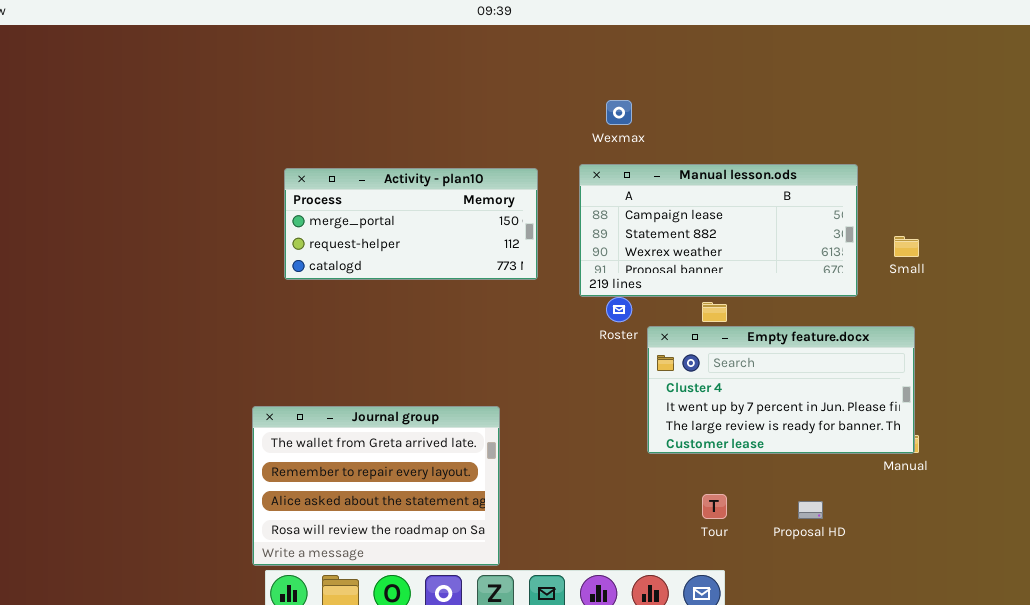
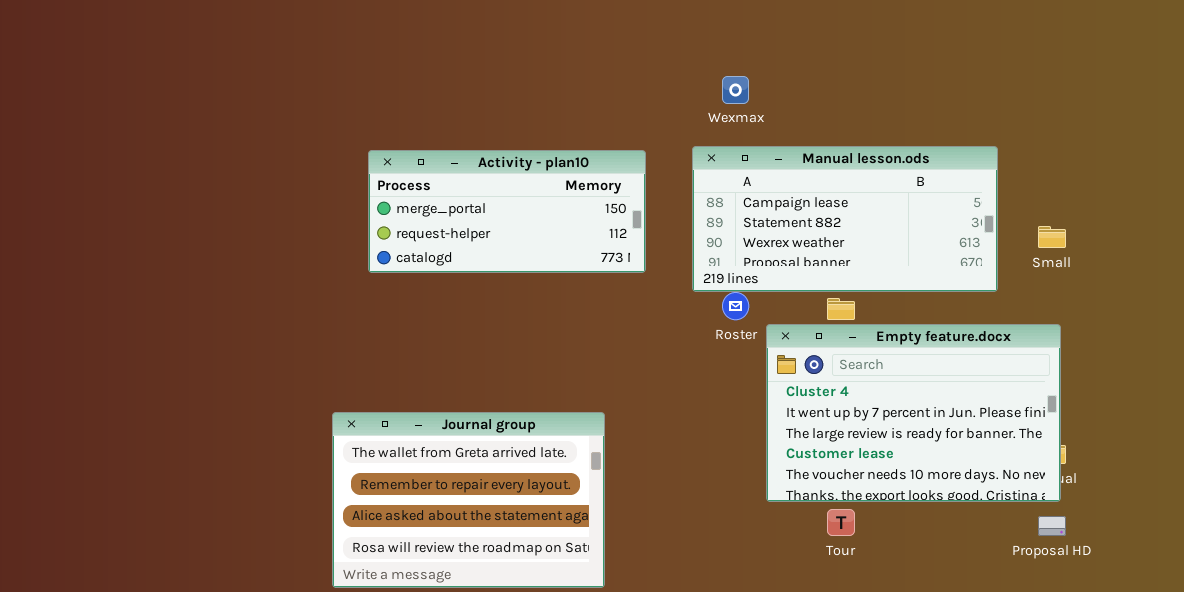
Empty feature.docx: [647,326,915,454] -> [766,324,1061,502], resized
Proposal HD: [798,501,823,519] -> [1038,516,1066,536], moved

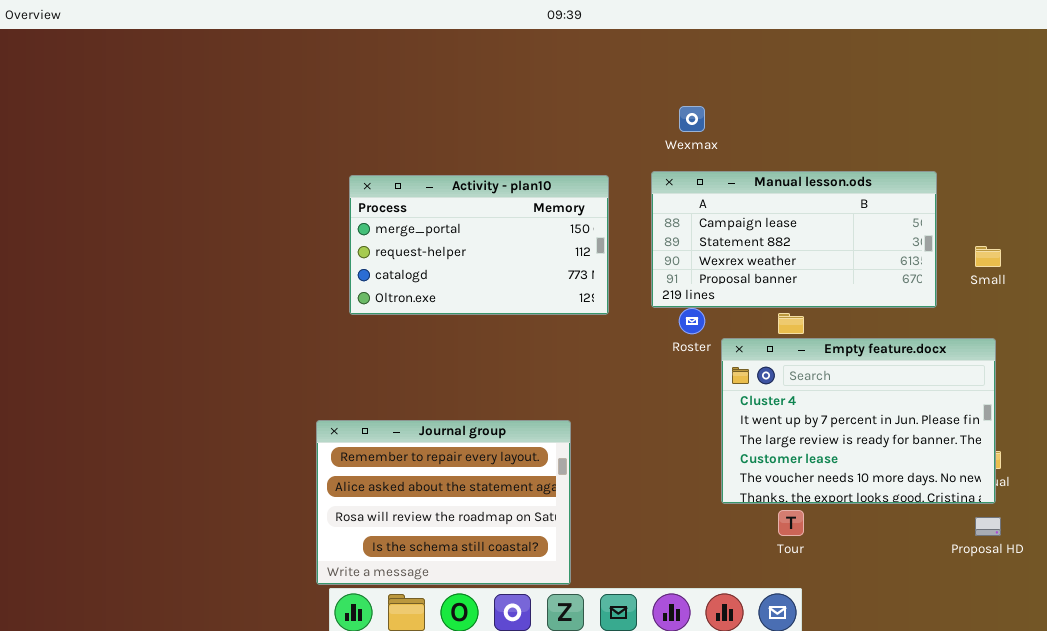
Activity - plan10: [368,150,646,273] -> [349,175,609,315], resized
Journal group: [332,412,605,588] -> [316,420,571,585], scrolled down 1 row

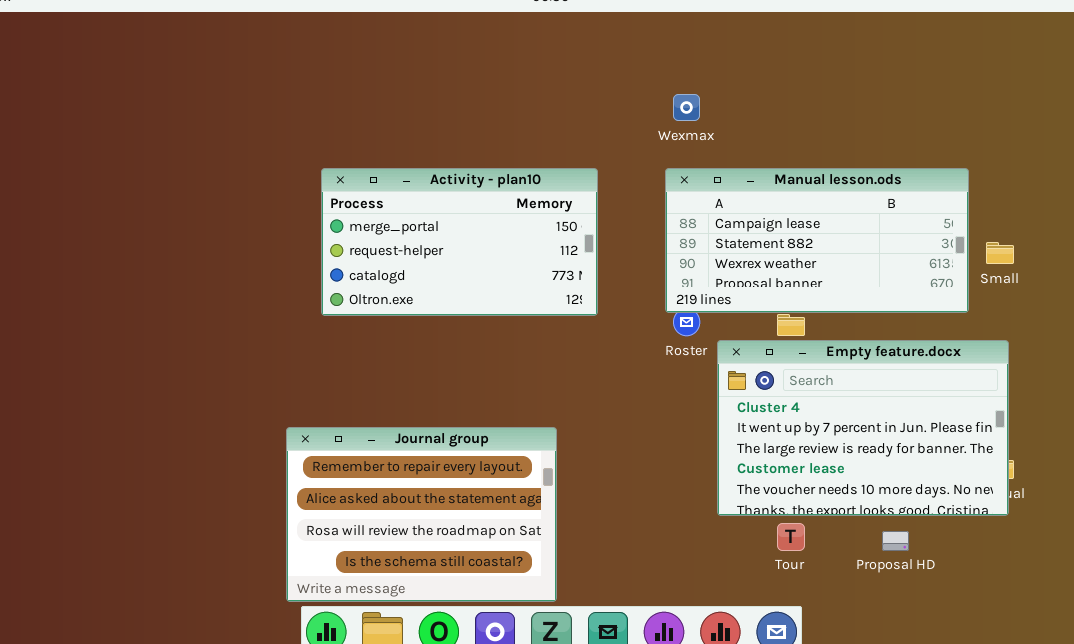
Manual lesson.ods: [651,171,937,308] -> [665,168,969,313], moved
Proposal HD: [975,517,1001,536] -> [882,531,909,551], moved

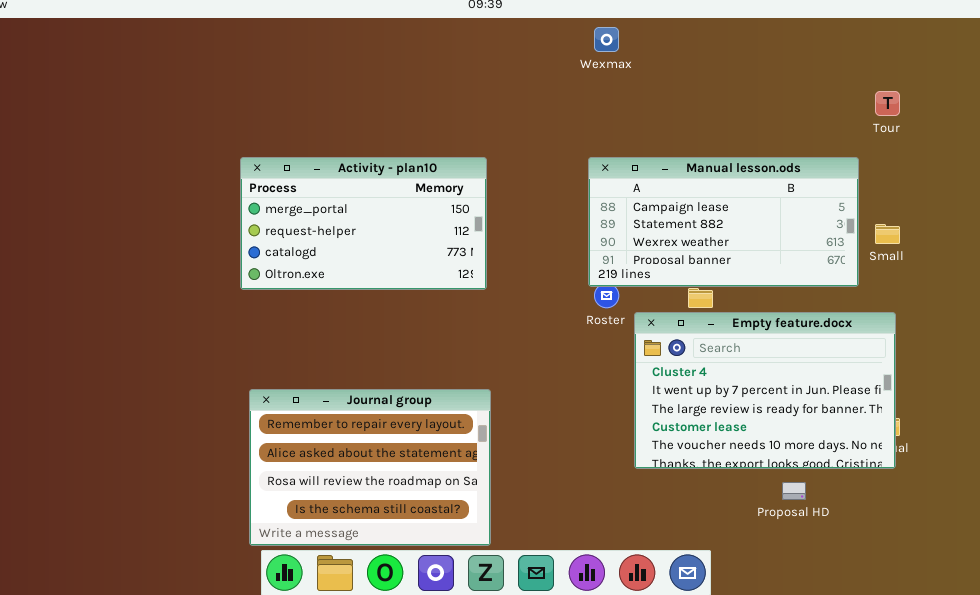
Wexmax: [673,94,700,121] -> [594,27,619,52], moved
Activity - plan10: [321,168,598,316] -> [240,157,487,290], moved
Tour: [777,523,805,551] -> [875,91,900,116], moved

